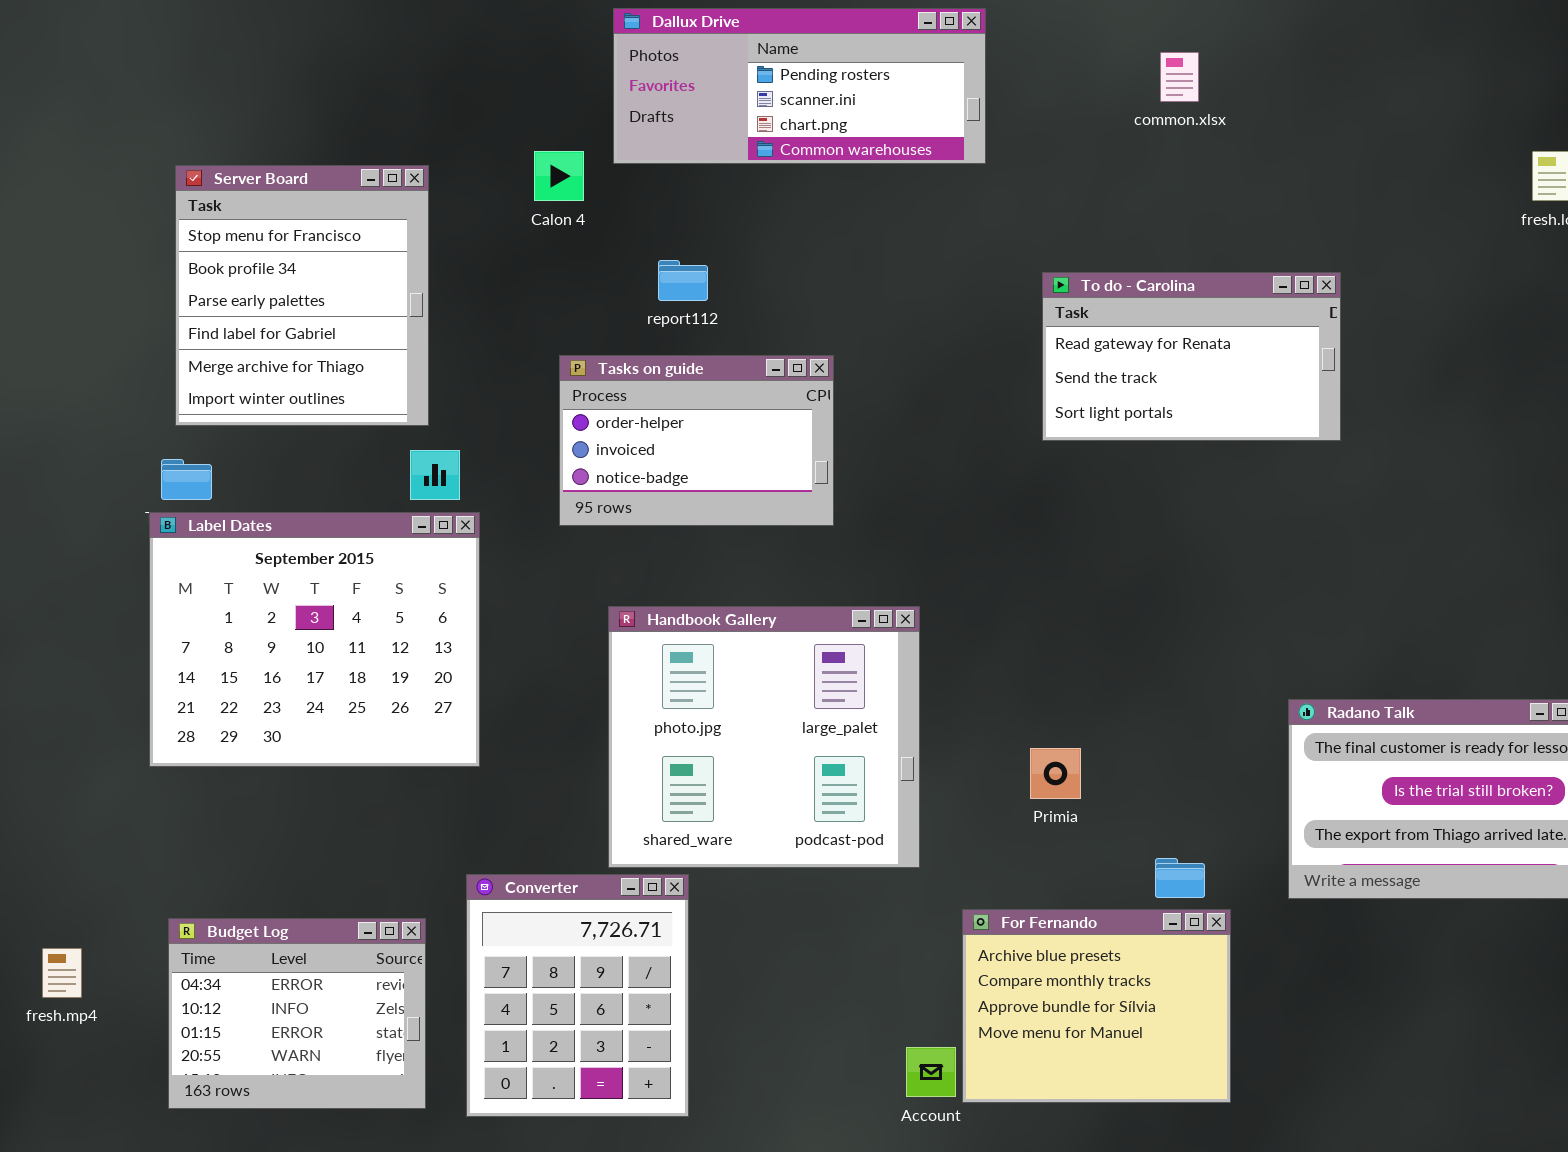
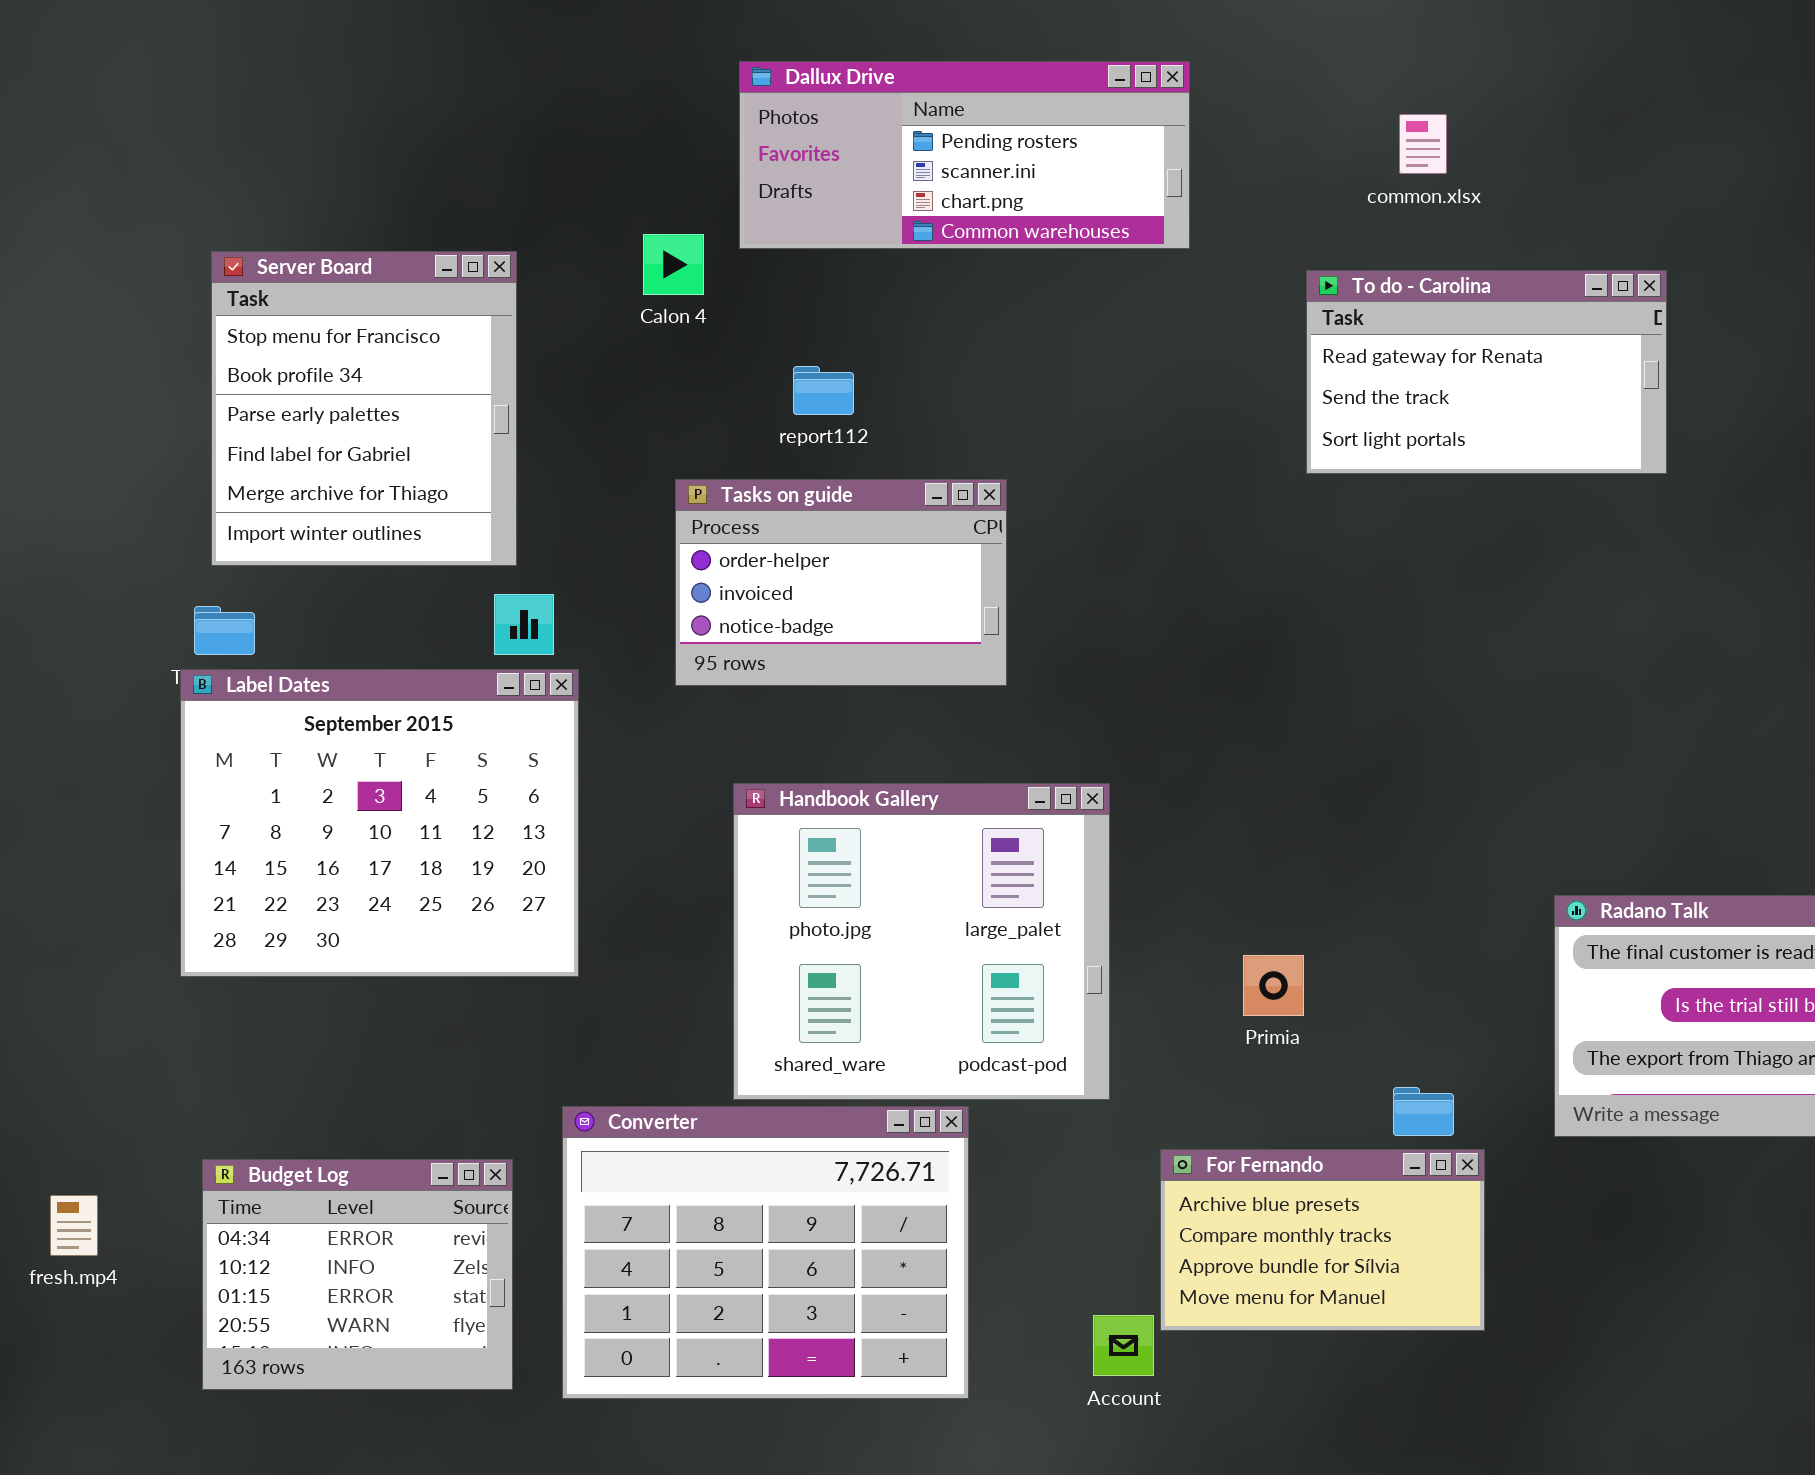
To do - Carolina: [1042,272,1341,441] -> [1306,270,1667,474], moved
Converter: [466,874,689,1117] -> [562,1106,969,1399], resized
For Fernando: [962,909,1231,1103] -> [1160,1149,1485,1331], resized

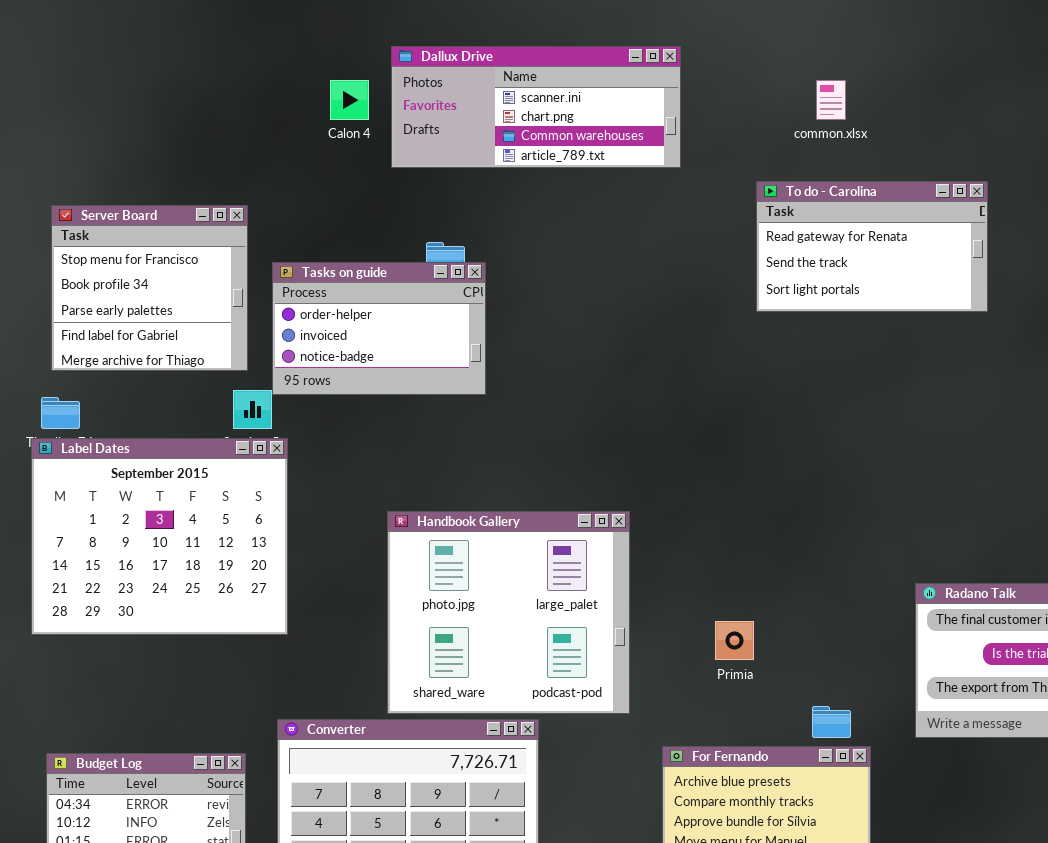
Dallux Drive: [739,61,1190,249] -> [391,46,681,168], scrolled down 1 row
Calon 4: [643,234,704,295] -> [330,80,369,120], moved
Server Board: [211,251,517,566] -> [51,205,248,371], resized
Tasks on guide: [675,479,1007,686] -> [272,262,486,395], moved

